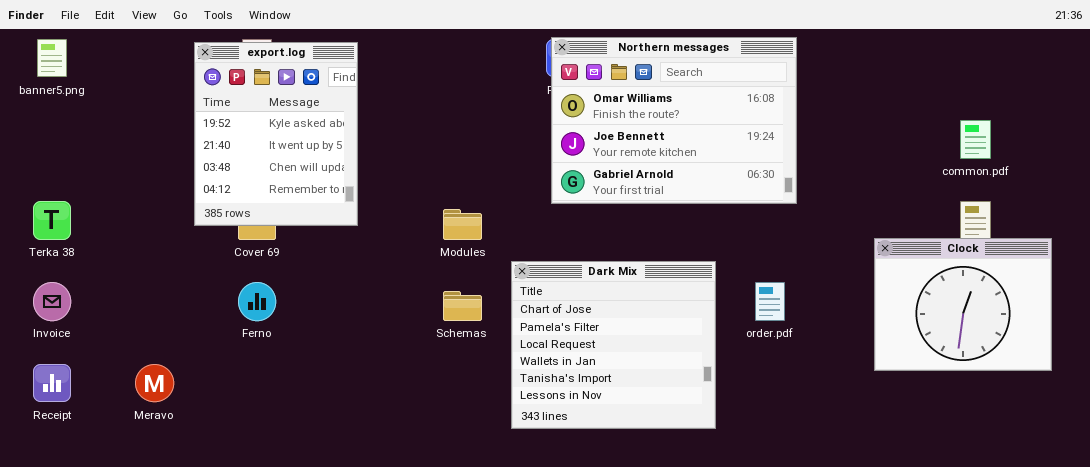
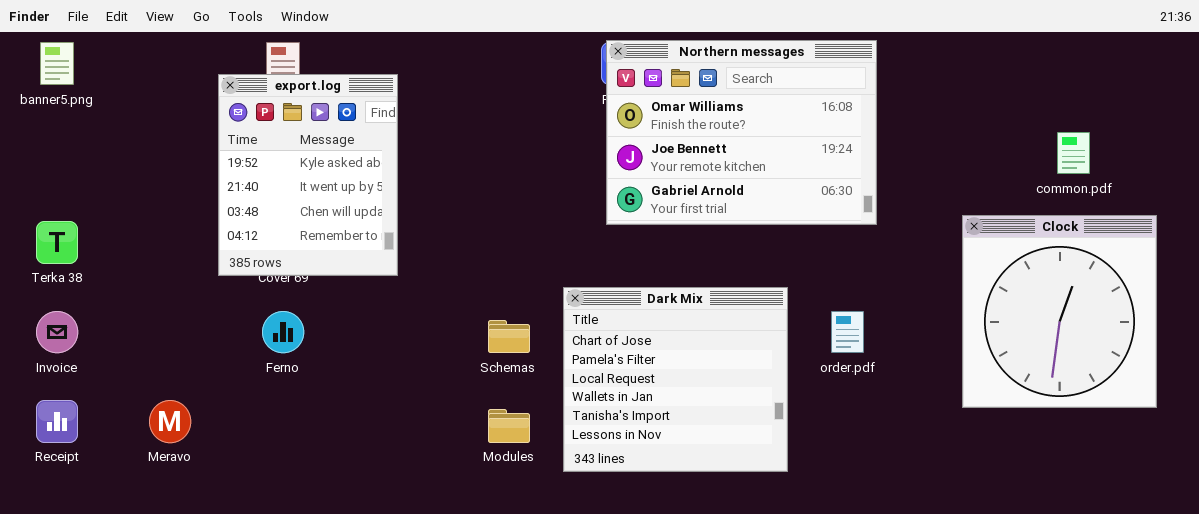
export.log: [194,42,358,226] -> [218,74,398,276], moved
Modules: [443,209,482,240] -> [488,409,530,443], moved
Clock: [874,238,1052,371] -> [962,215,1157,408], resized

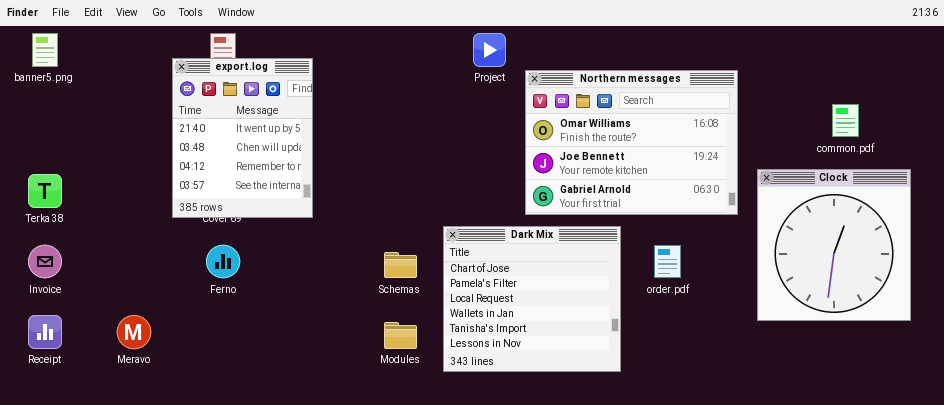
Northern messages: [606,40,877,225] -> [525,70,738,215], moved
export.log: [218,74,398,276] -> [172,58,313,218], scrolled down 1 row

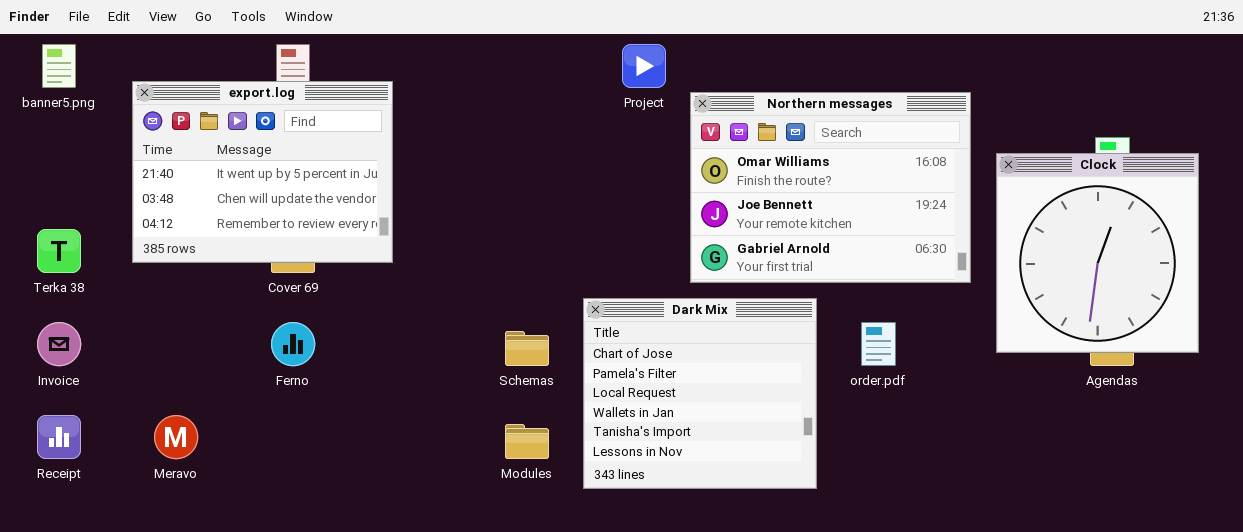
export.log: [172,58,313,218] -> [132,81,393,263], moved, resized
Clock: [757,169,911,321] -> [996,153,1199,353], moved

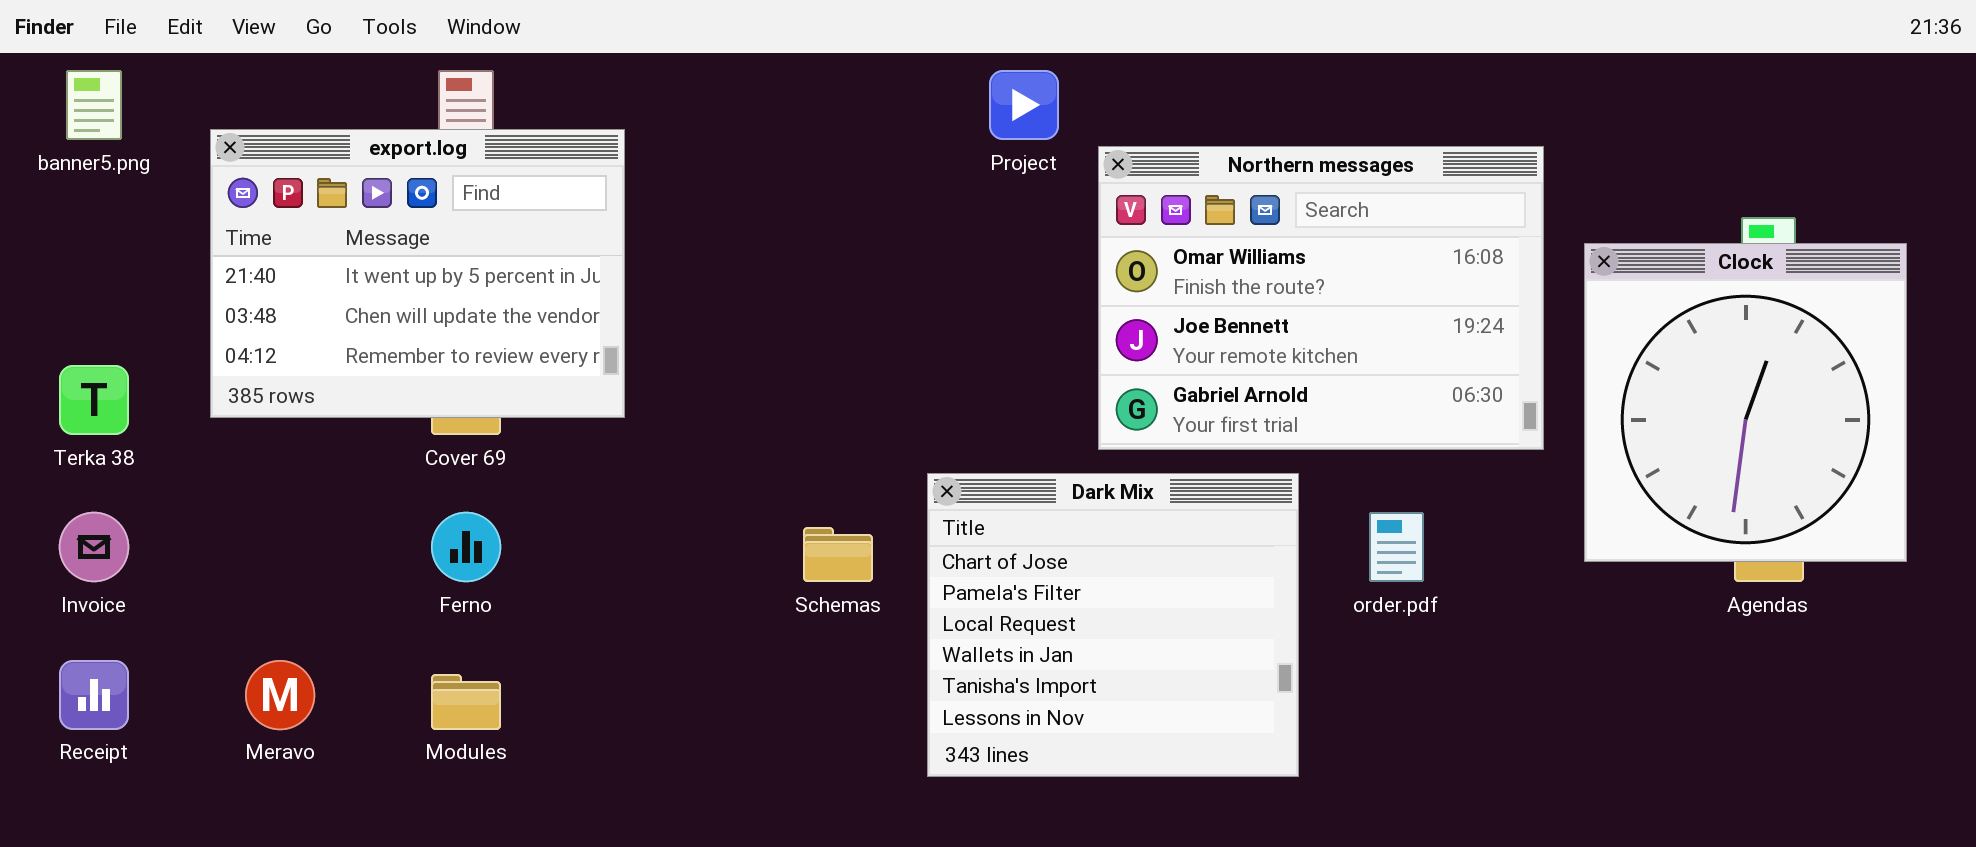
Modules: [505,424,549,459] -> [431,674,501,730], moved

